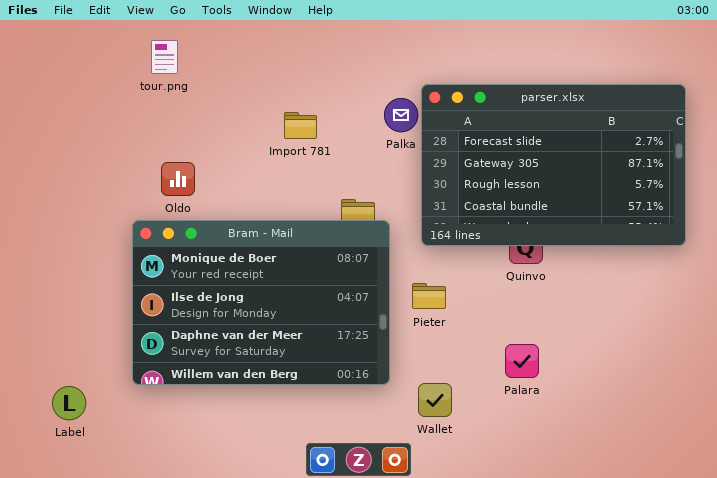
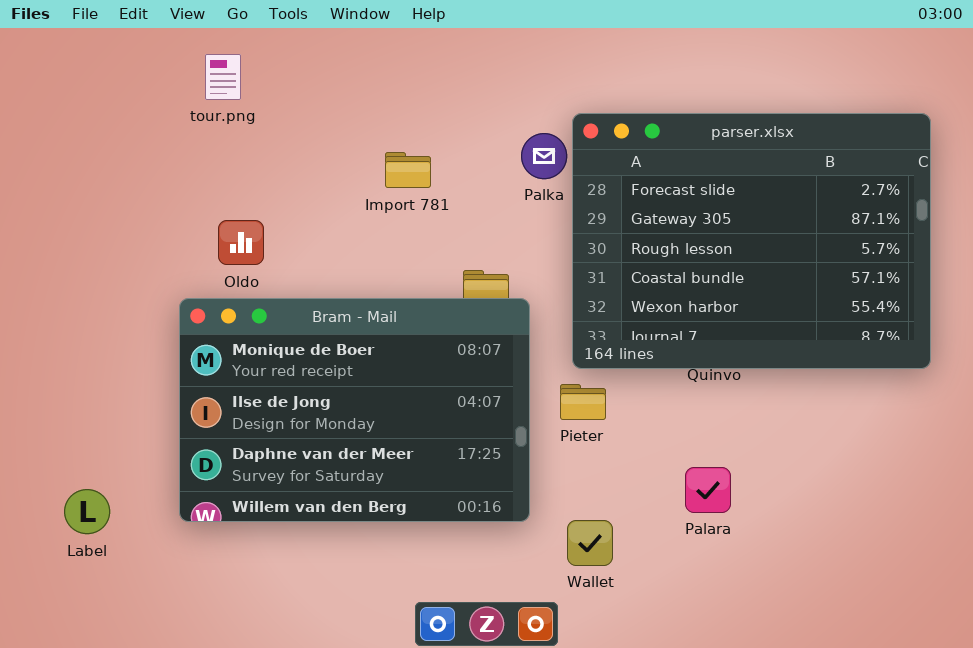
parser.xlsx: [421,84,686,246] -> [572,113,931,369], resized
Label: [52,386,86,420] -> [64,489,110,534], moved

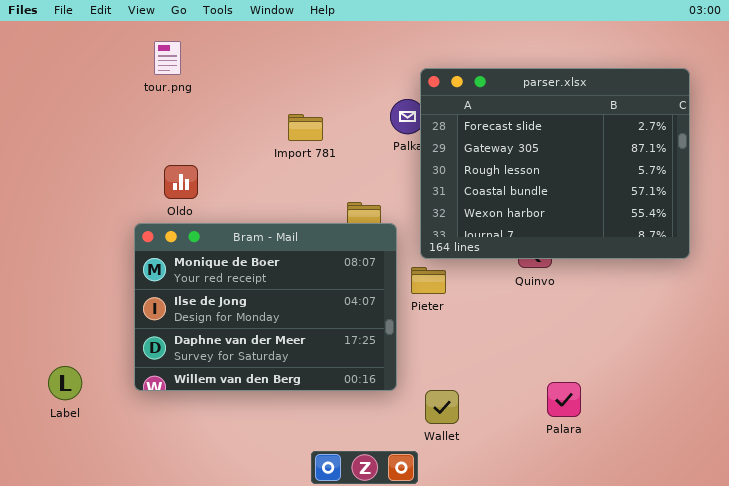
parser.xlsx: [572,113,931,369] -> [420,68,690,259], moved
Pieter: [560,384,606,420] -> [411,267,446,294], moved
Palara: [685,467,731,513] -> [547,382,581,417], moved

